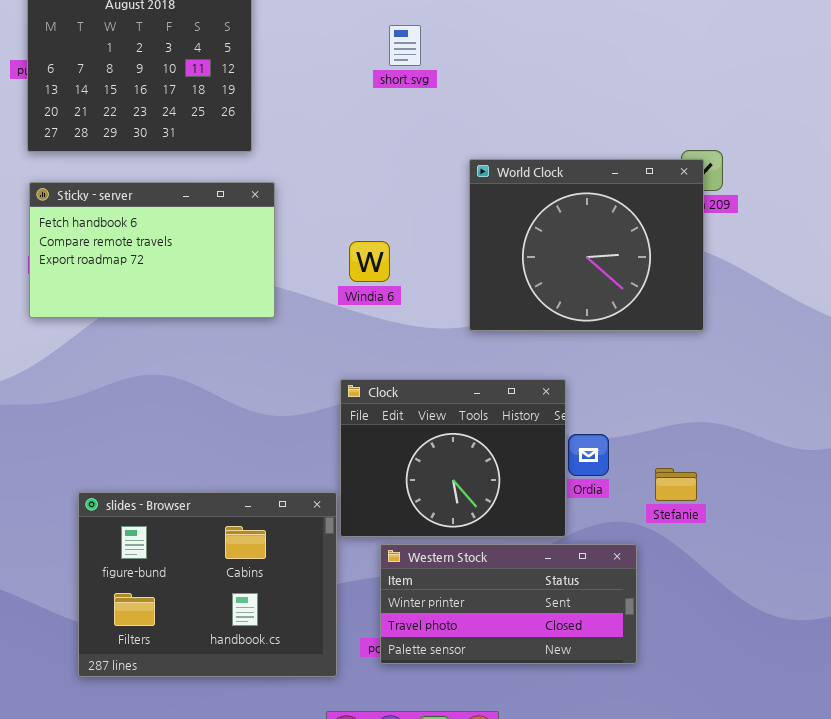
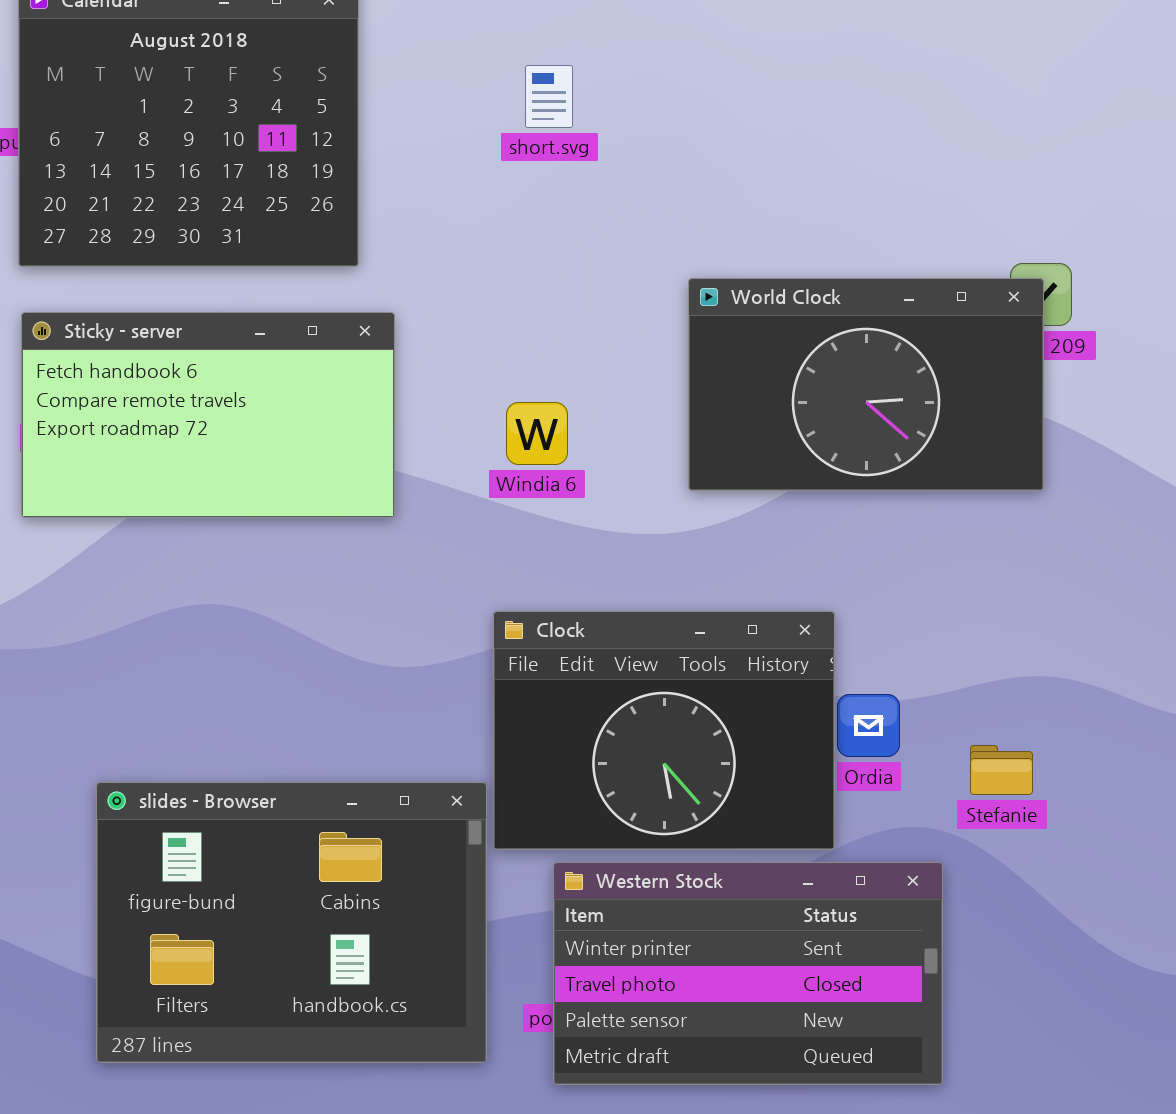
short.svg: [389,25,421,66] -> [525,65,573,128], moved
World Clock: [469,159,704,331] -> [688,278,1044,491], resized
Western Stock: [380,544,637,664] -> [553,862,943,1085], resized

